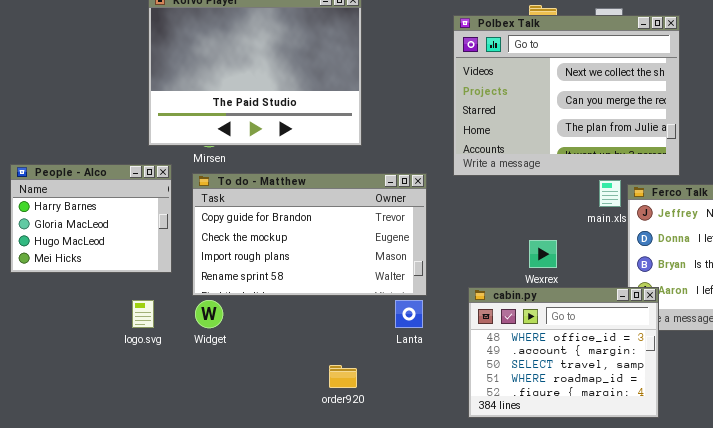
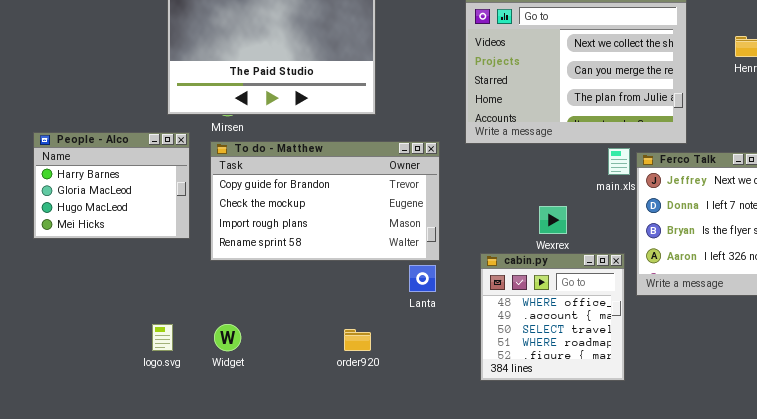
cabin.py: [468,287,659,418] -> [480,253,625,381], resized
logo.svg: [132,300,154,328] -> [152,324,173,351], moved
Widget: [195,300,223,328] -> [214,324,241,351], moved

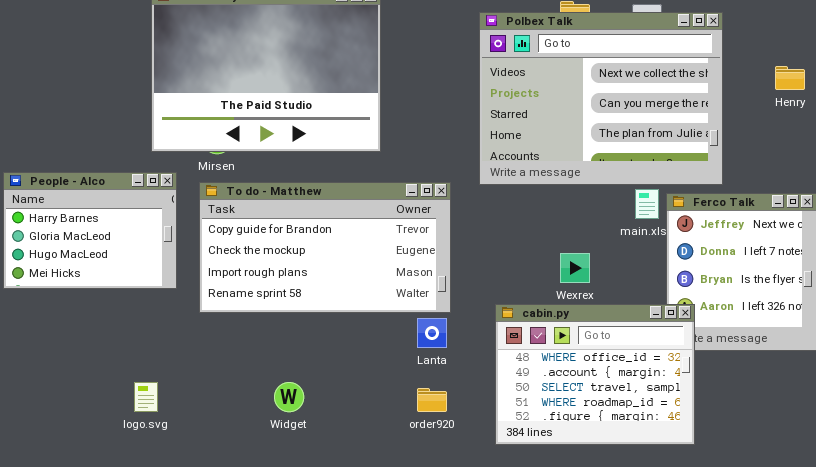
cabin.py: [480,253,625,381] -> [495,304,695,445], resized
Widget: [214,324,241,351] -> [274,382,304,412], moved
order920: [344,329,371,351] -> [417,388,447,412], moved

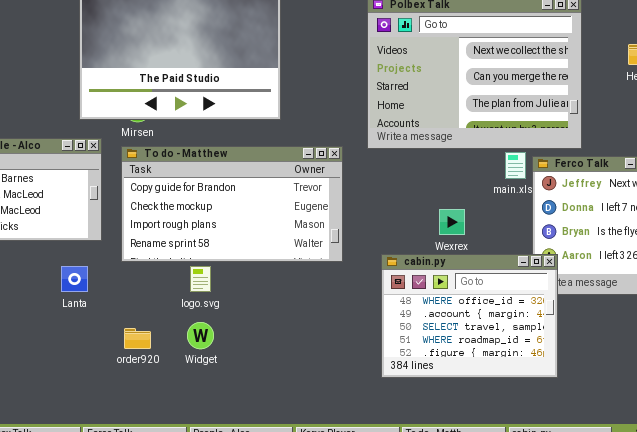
Lanta: [417,318,447,348] -> [61,266,88,292], moved
logo.svg: [134,382,158,412] -> [190,266,211,292], moved
order920: [417,388,447,412] -> [124,328,151,349], moved

